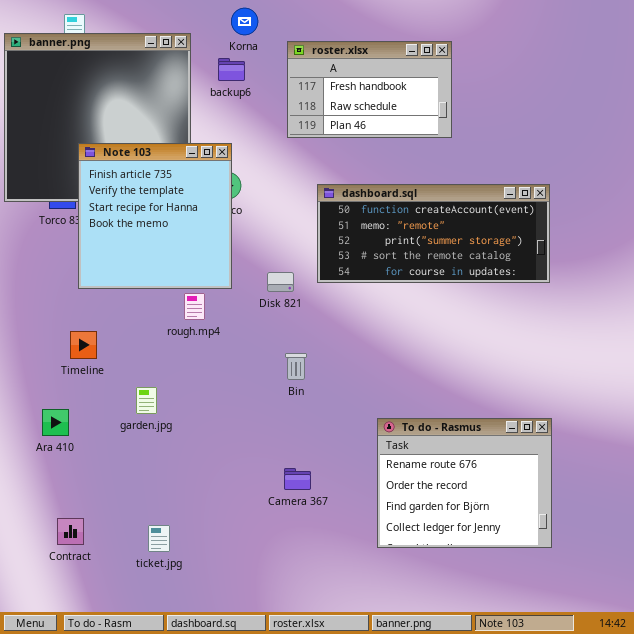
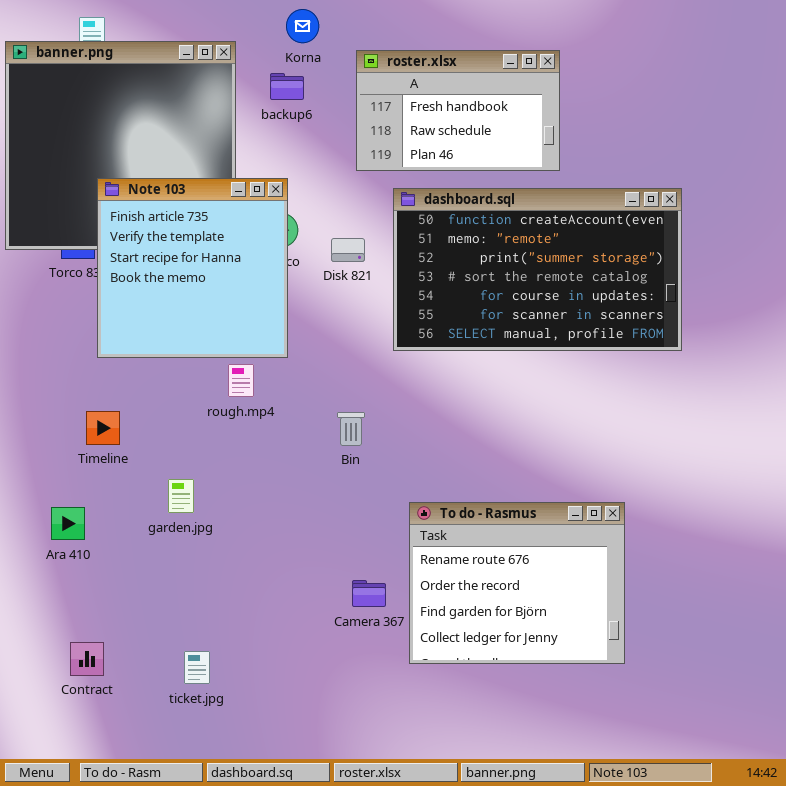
dashboard.sql: [317,184,550,283] -> [393,188,682,351], resized
Disk 821: [267,272,294,292] -> [331,238,365,262], moved
Bin: [285,353,307,380] -> [337,412,365,446], moved
To do - Rasmus: [377,418,552,548] -> [409,502,625,664], moved

